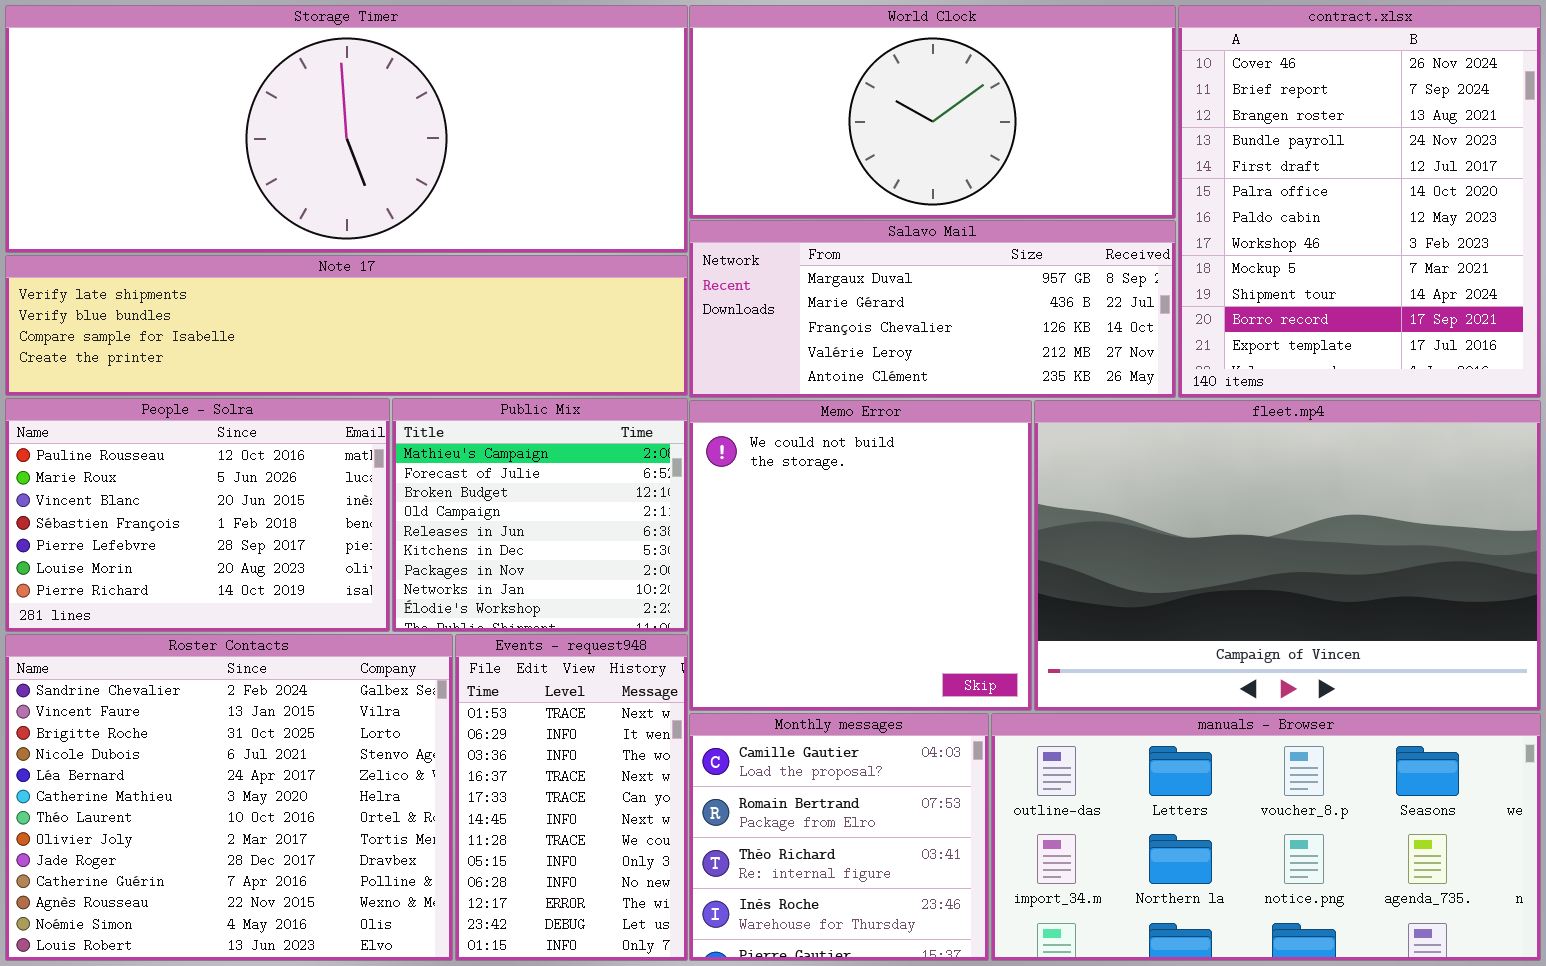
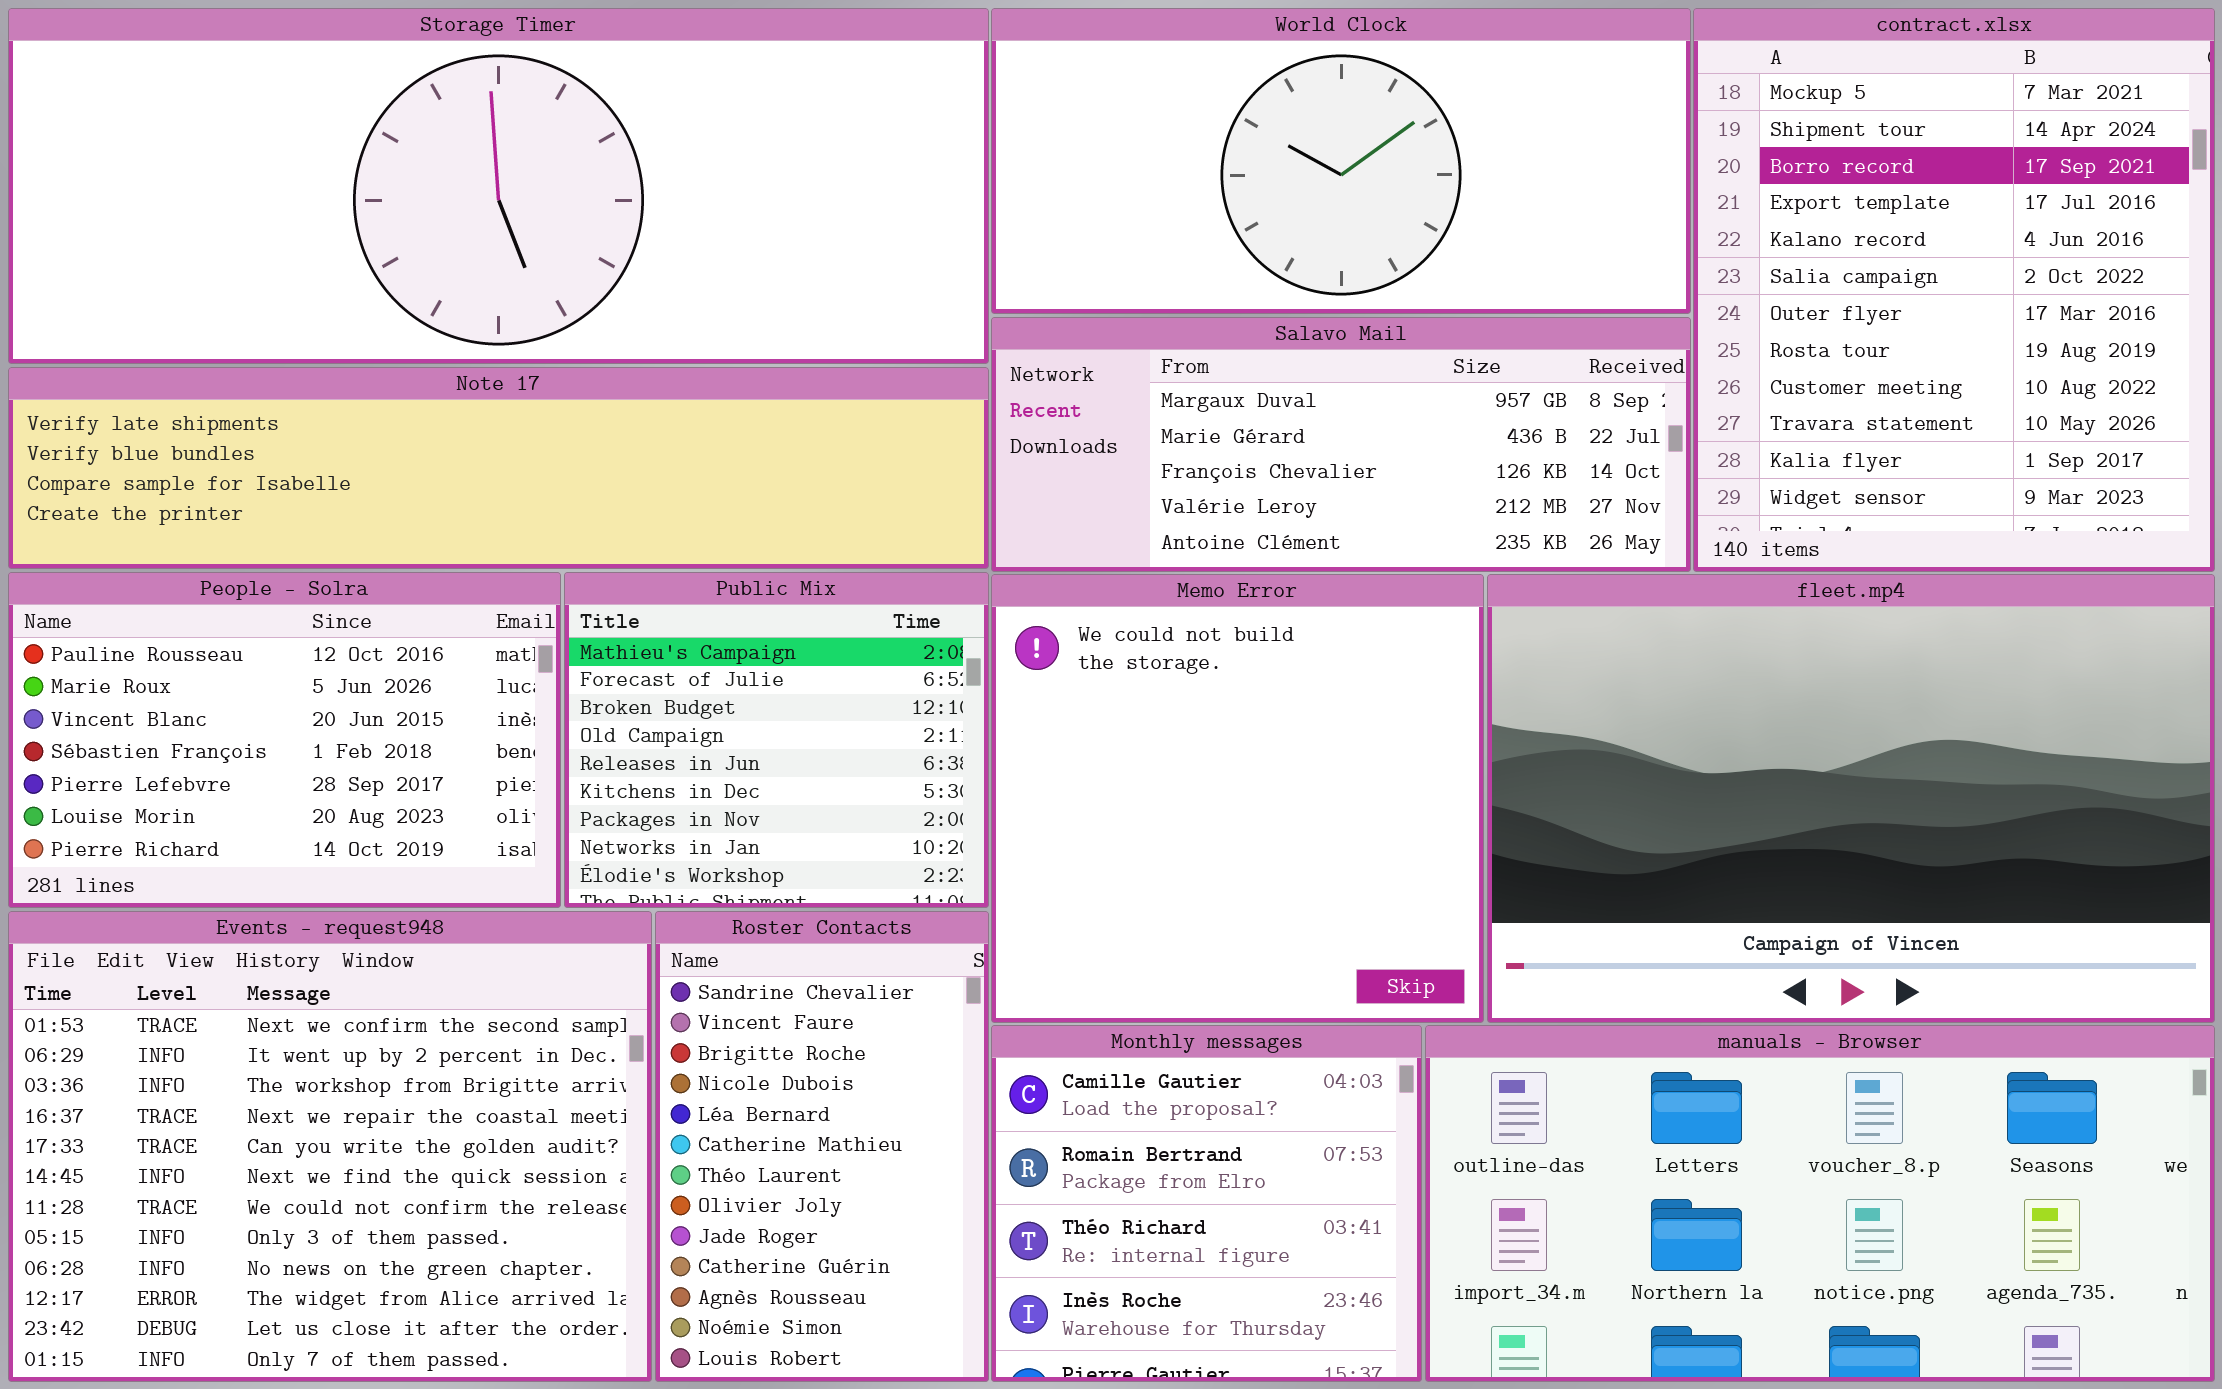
contract.xlsx: [1178,5,1541,398] -> [1693,8,2215,572], scrolled down 8 rows
Roster Contacts: [5,634,453,961] -> [655,911,989,1382], moved, resized
Events - request948: [455,634,688,961] -> [8,911,652,1382], moved, resized

